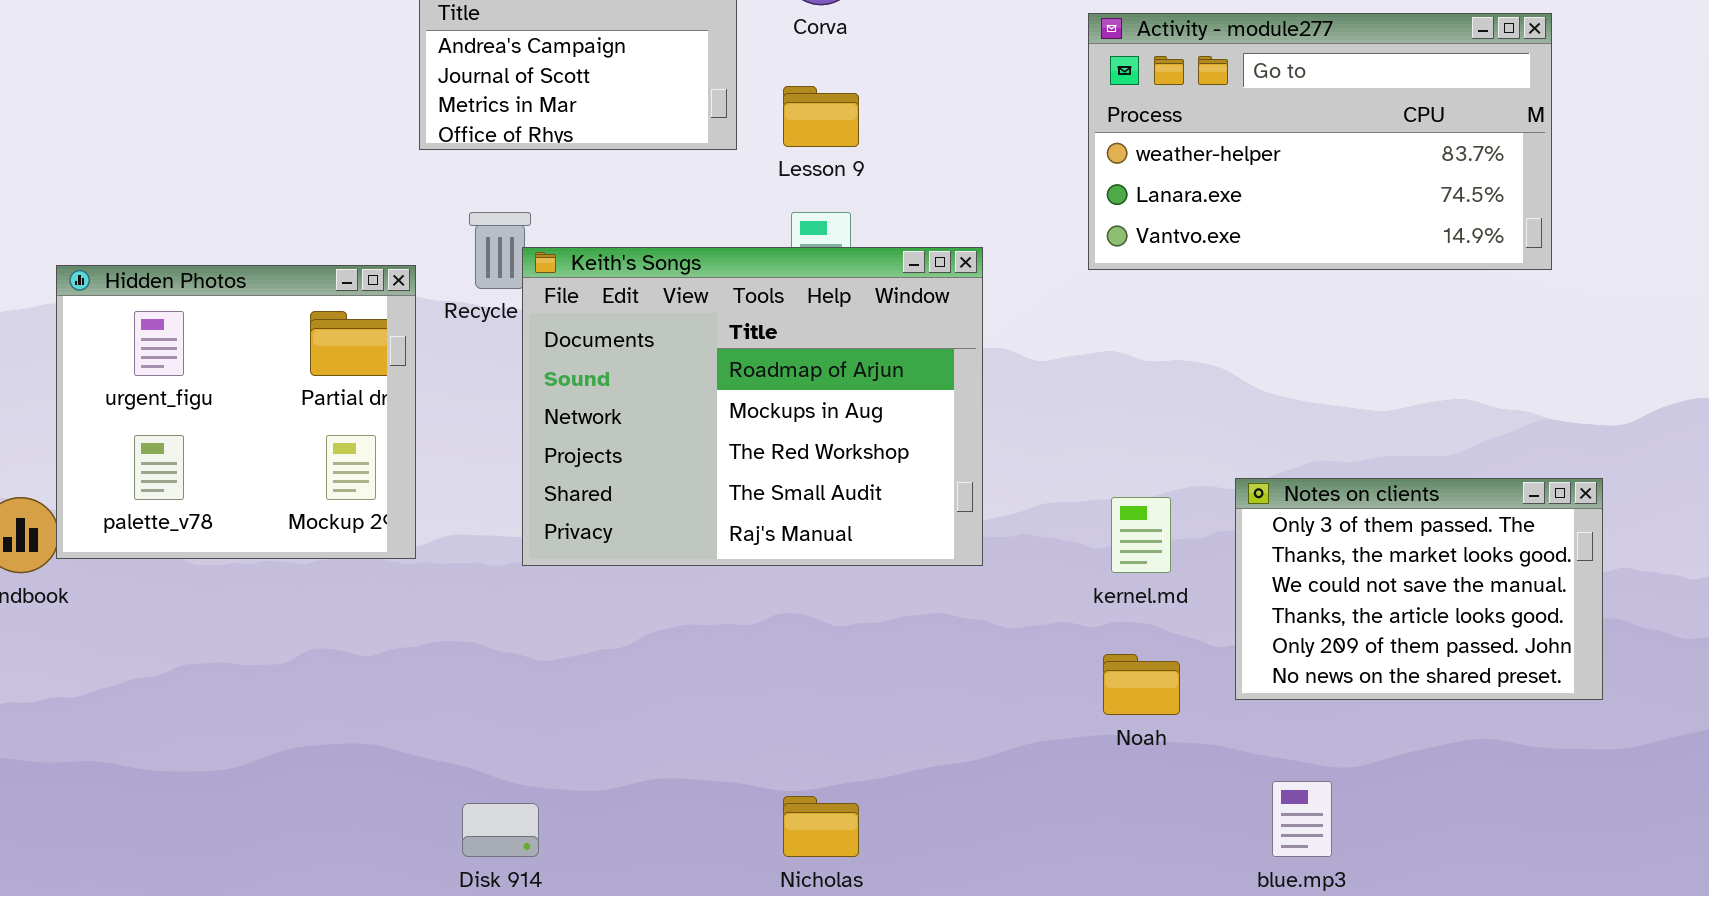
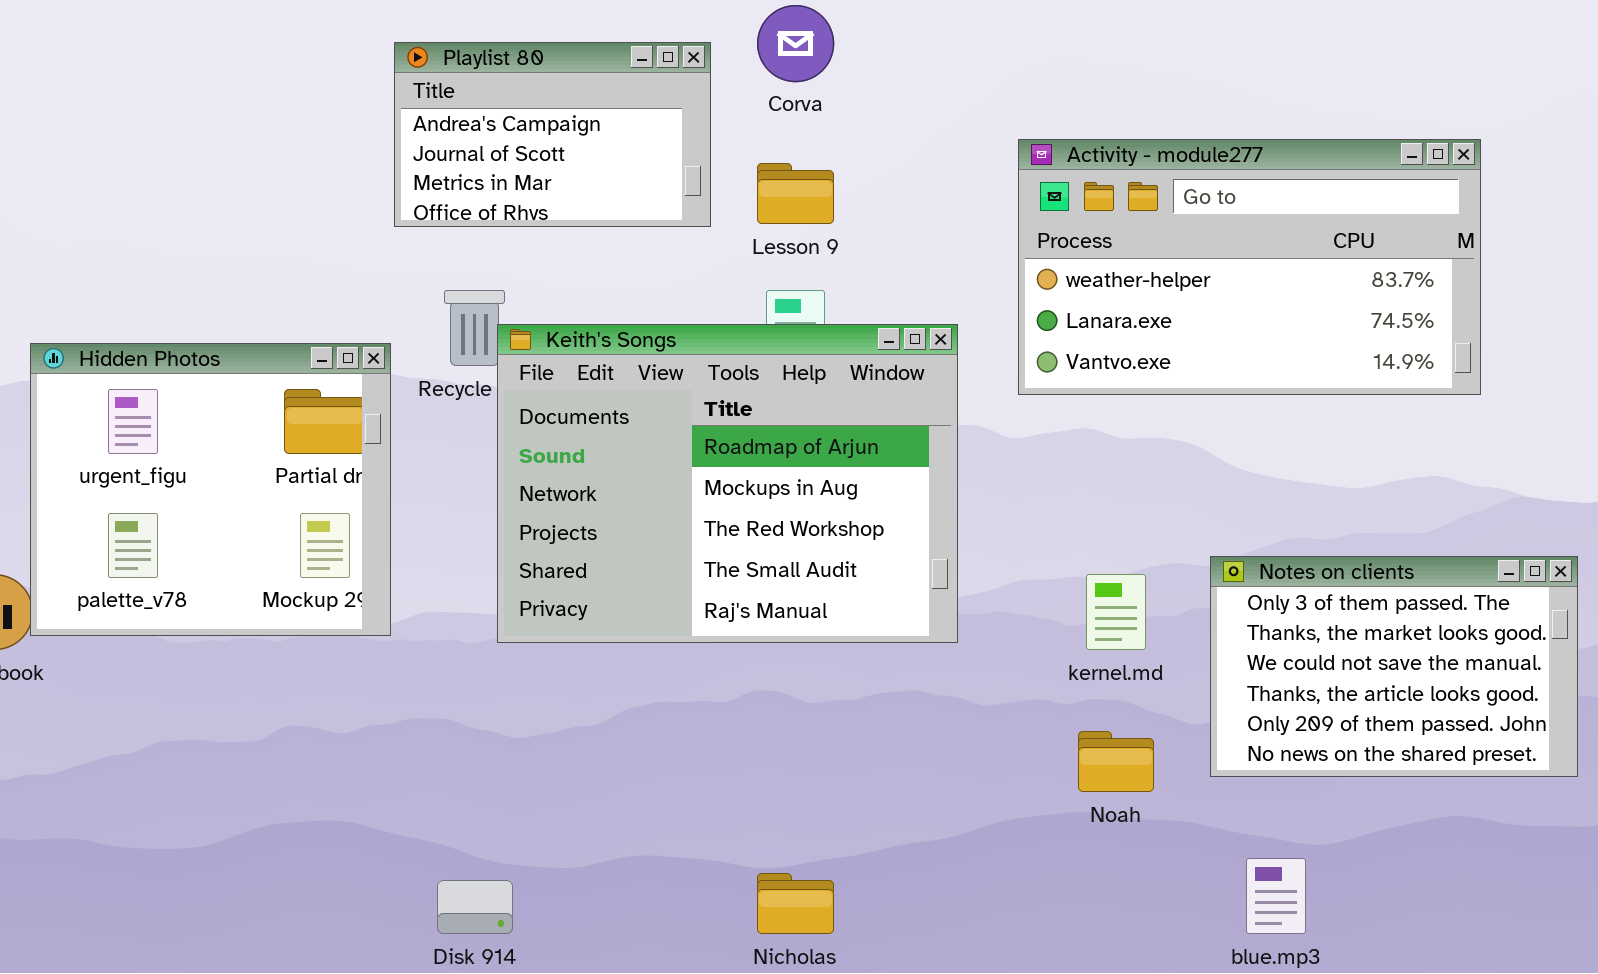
Activity - module277: [1088,13,1552,270] -> [1018,139,1481,395], moved

